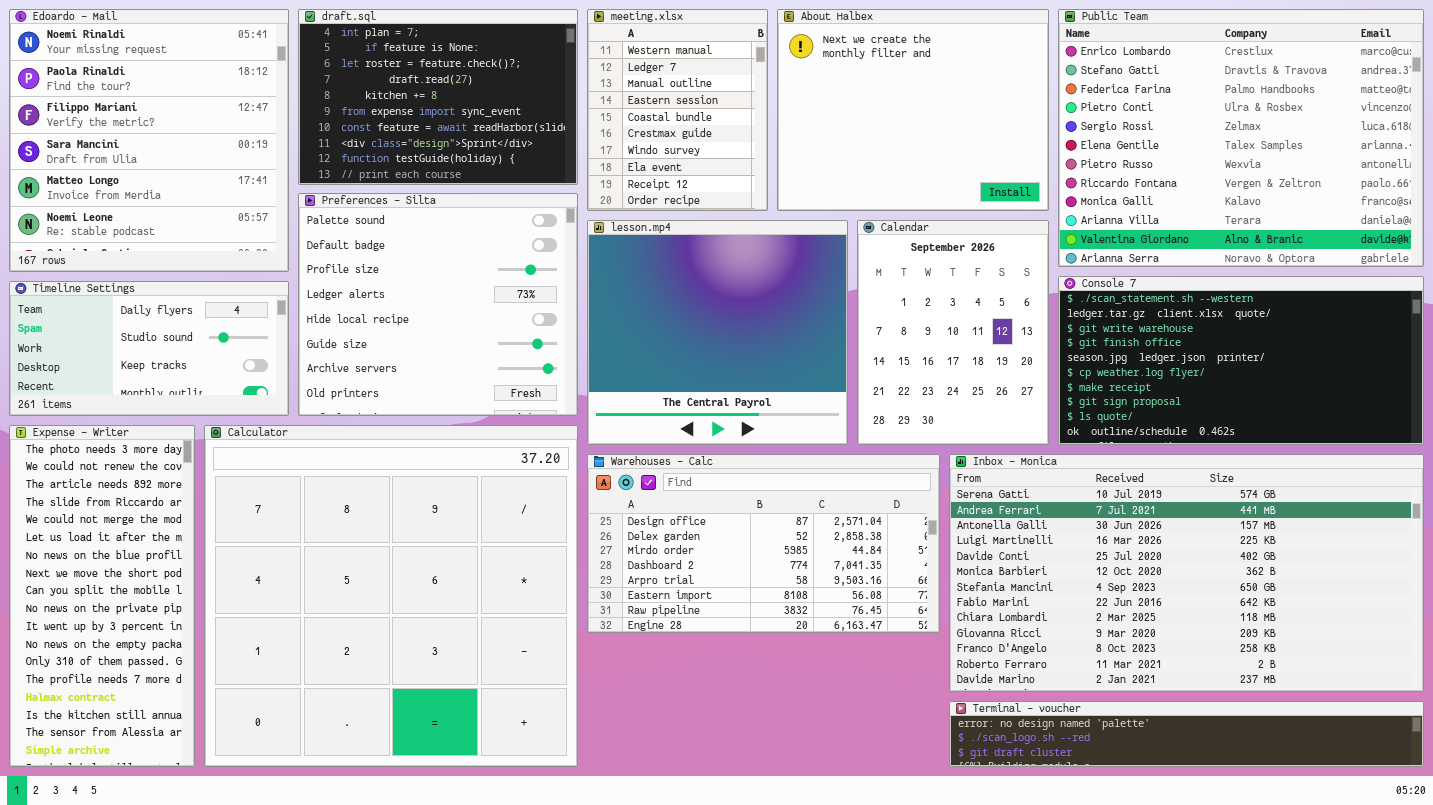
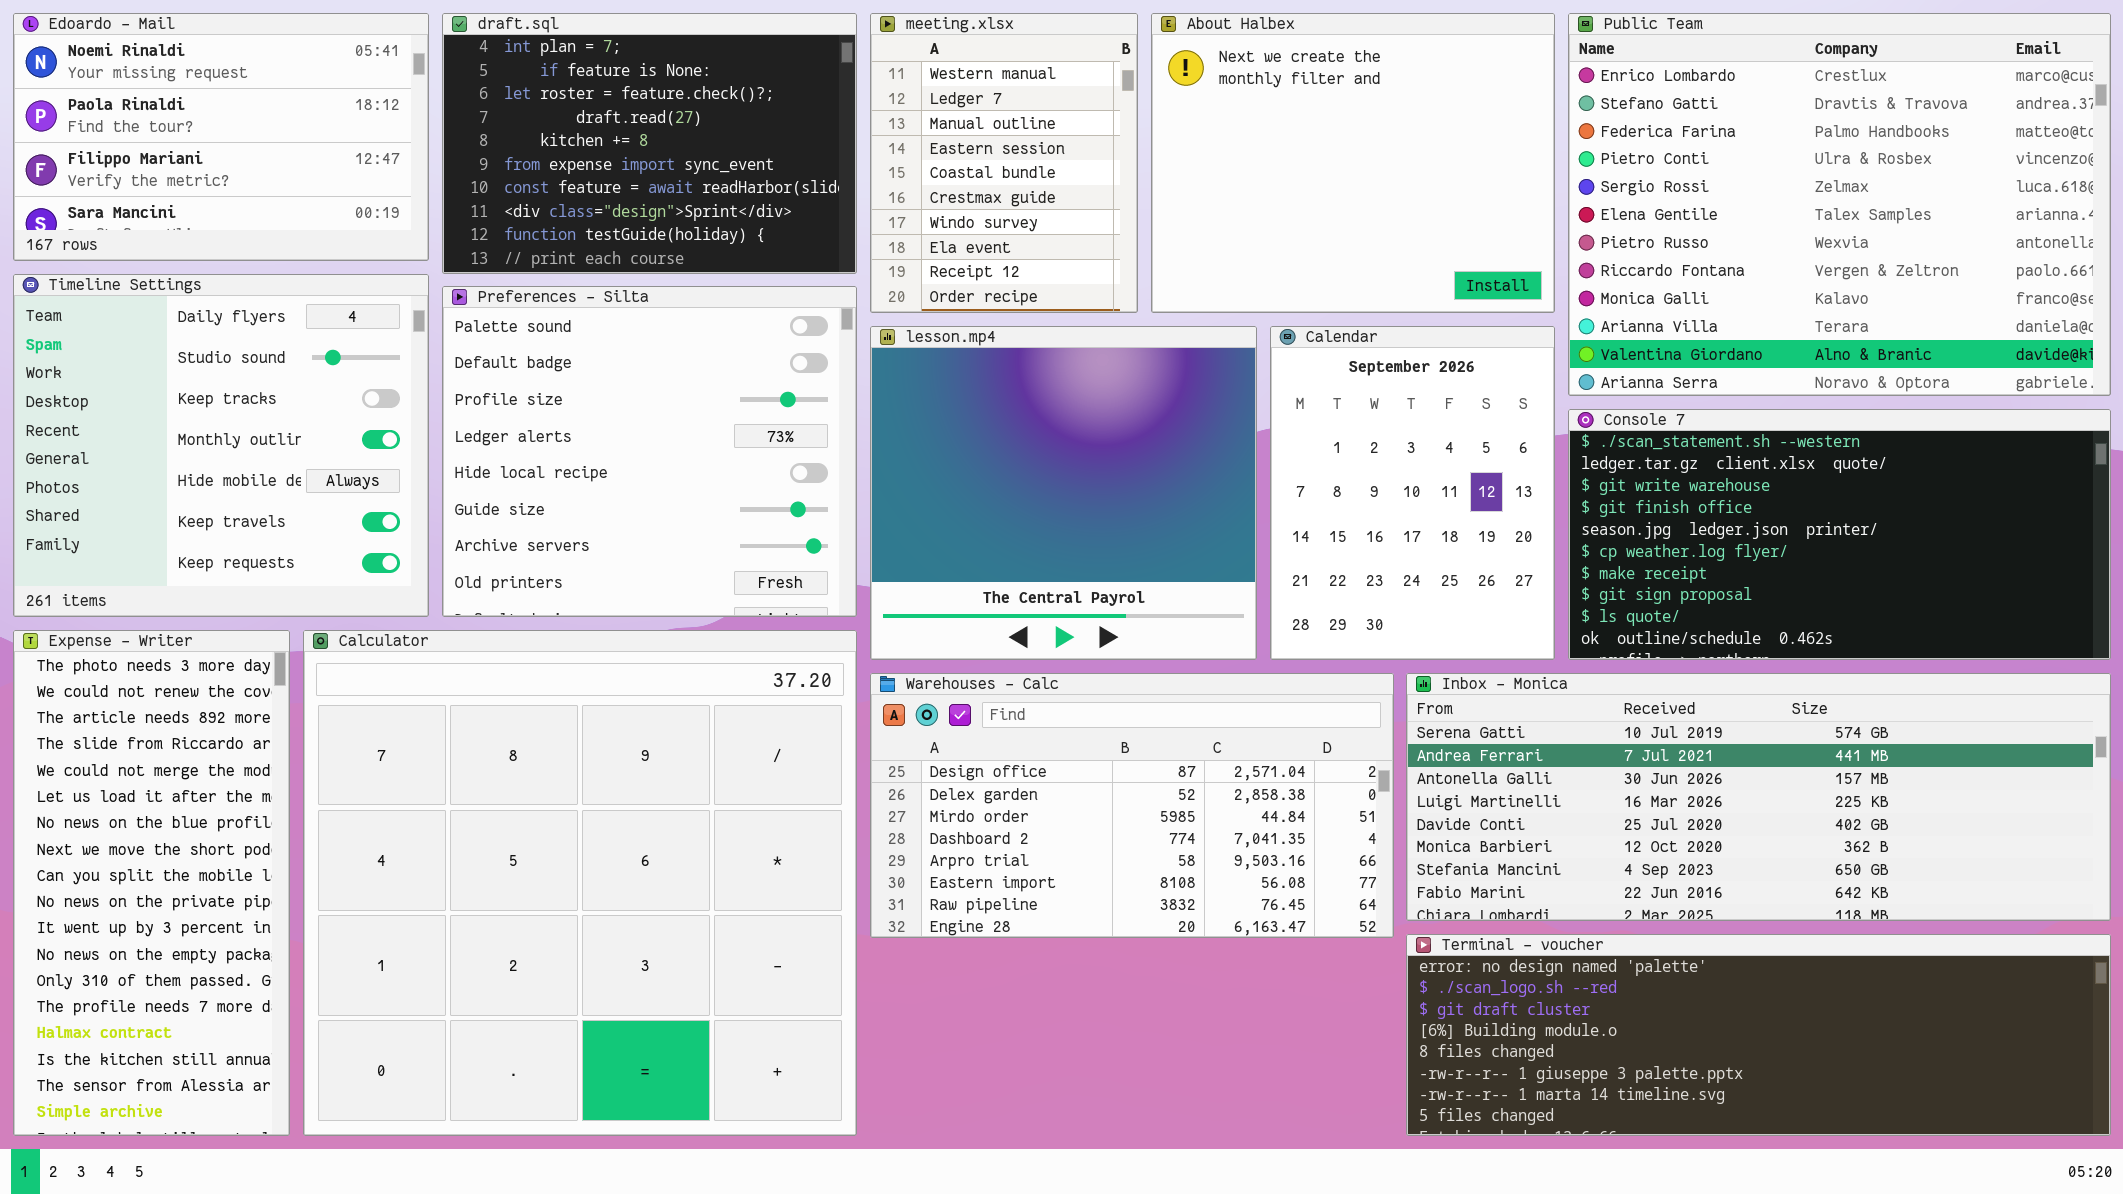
Edoardo - Mail: [9,9,289,272] -> [13,13,429,261], resized
Timeline Settings: [9,281,289,416] -> [13,274,429,617], resized
Inbox - Monica: [949,454,1424,692] -> [1406,673,2111,921], resized
Terminal - voucher: [949,701,1424,767] -> [1406,934,2111,1136], resized

